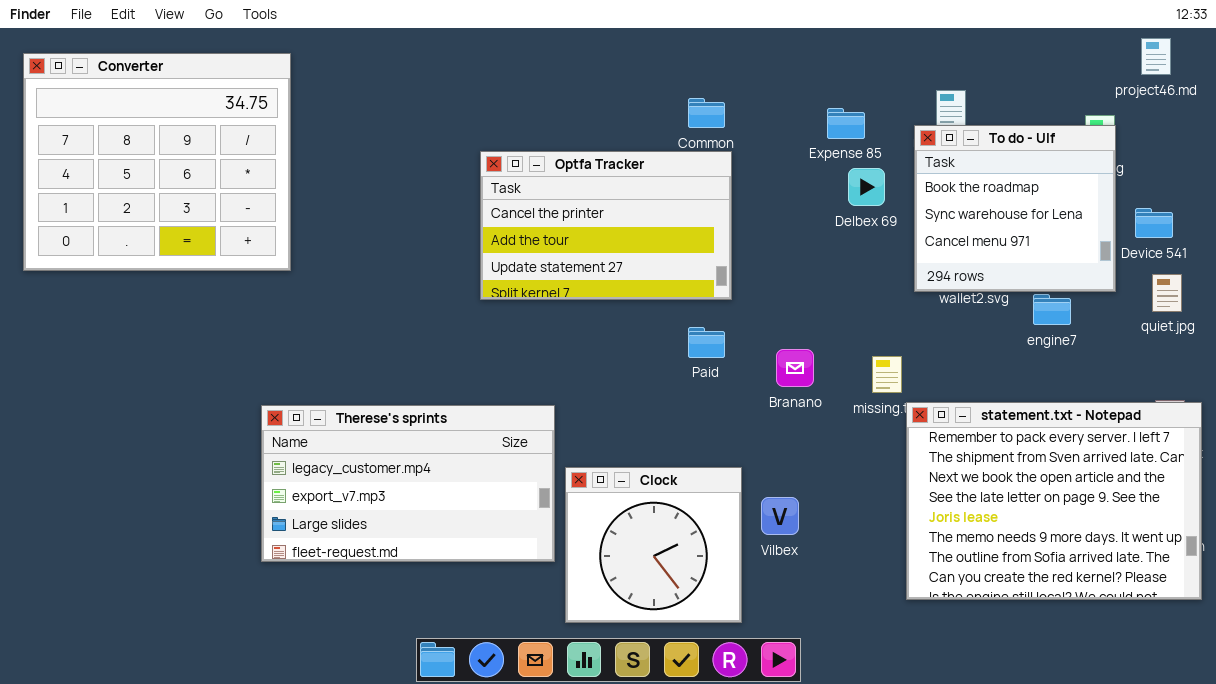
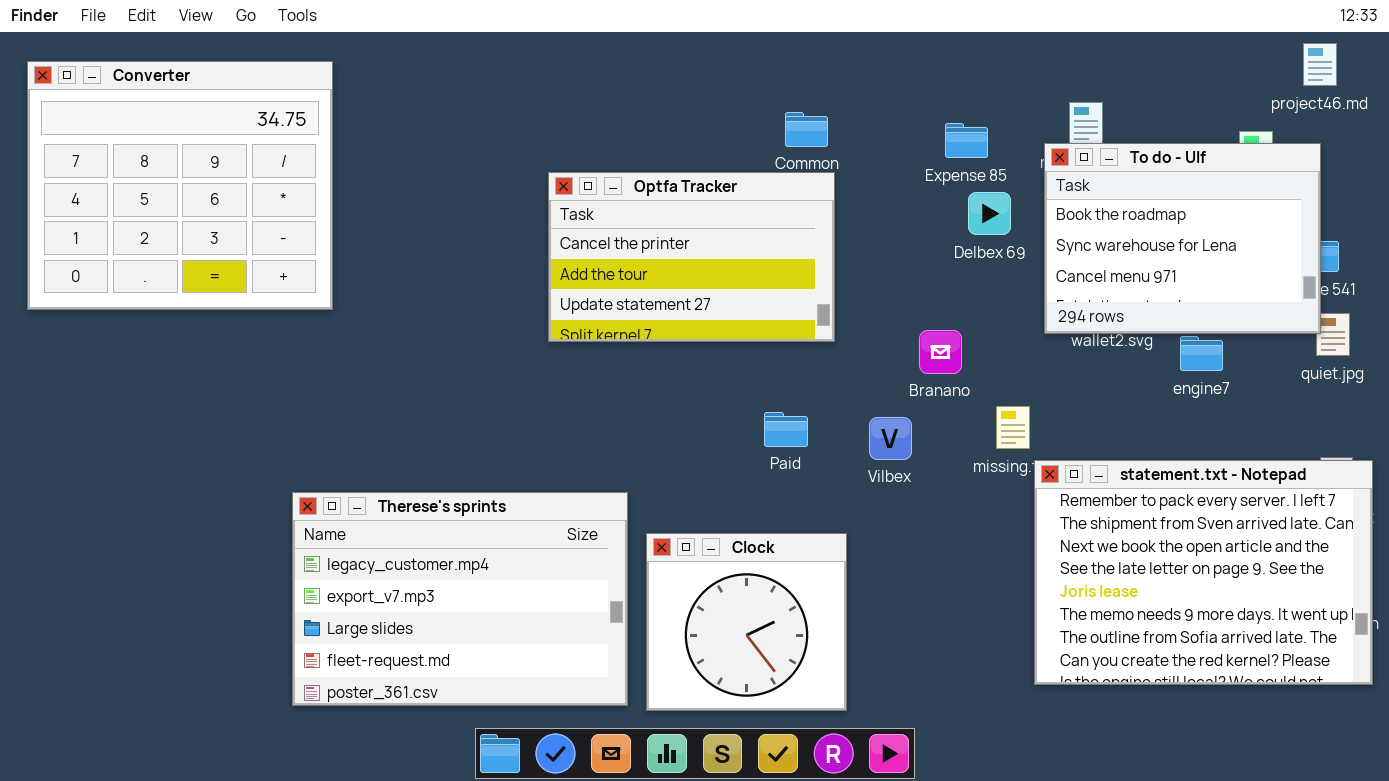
To do - Ulf: [914,125,1116,292] -> [1044,143,1321,334], resized
Paid: [688,327,725,358] -> [764,412,808,447], moved
Branano: [776,349,814,387] -> [919,330,962,374], moved
Therese's sprints: [261,405,555,562] -> [292,492,628,706], moved, resized
Vilbex: [761,497,799,535] -> [869,417,912,460], moved

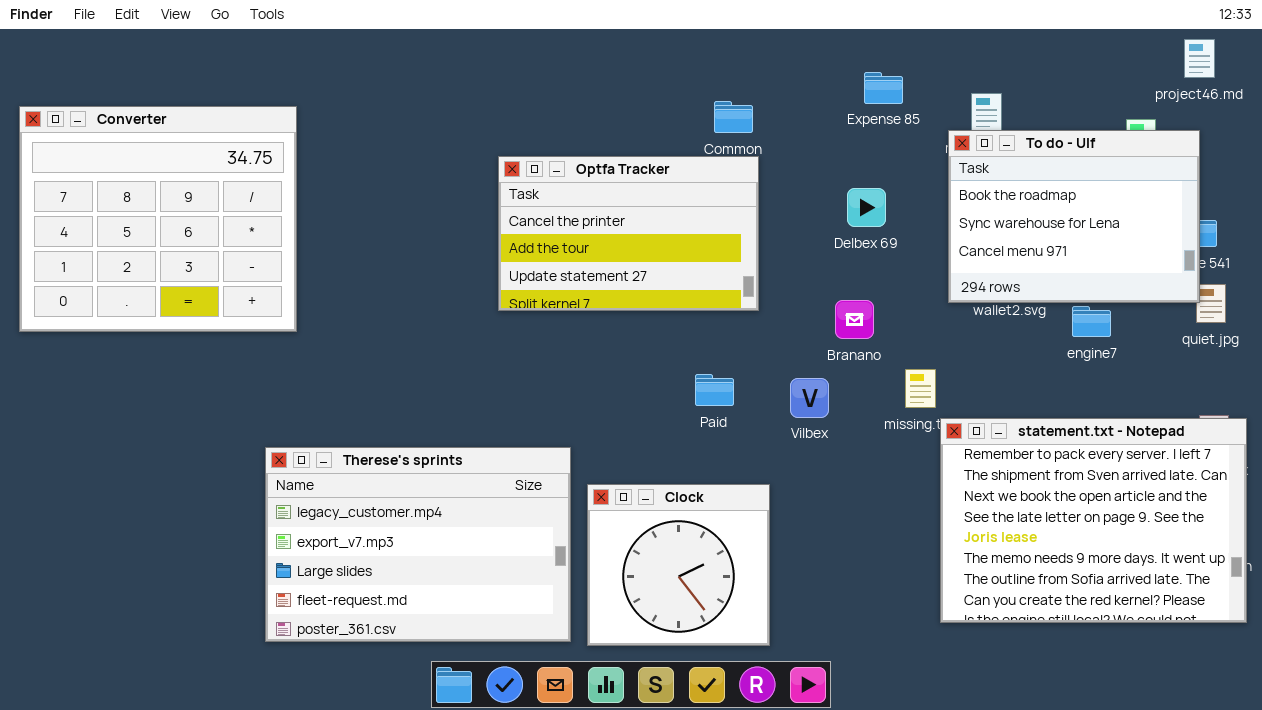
Converter: [27,61,333,310] -> [19,106,297,332], moved
Expense 85: [945,123,988,158] -> [864,72,903,104], moved
Delbex 69: [968,192,1011,235] -> [847,188,886,227], moved

